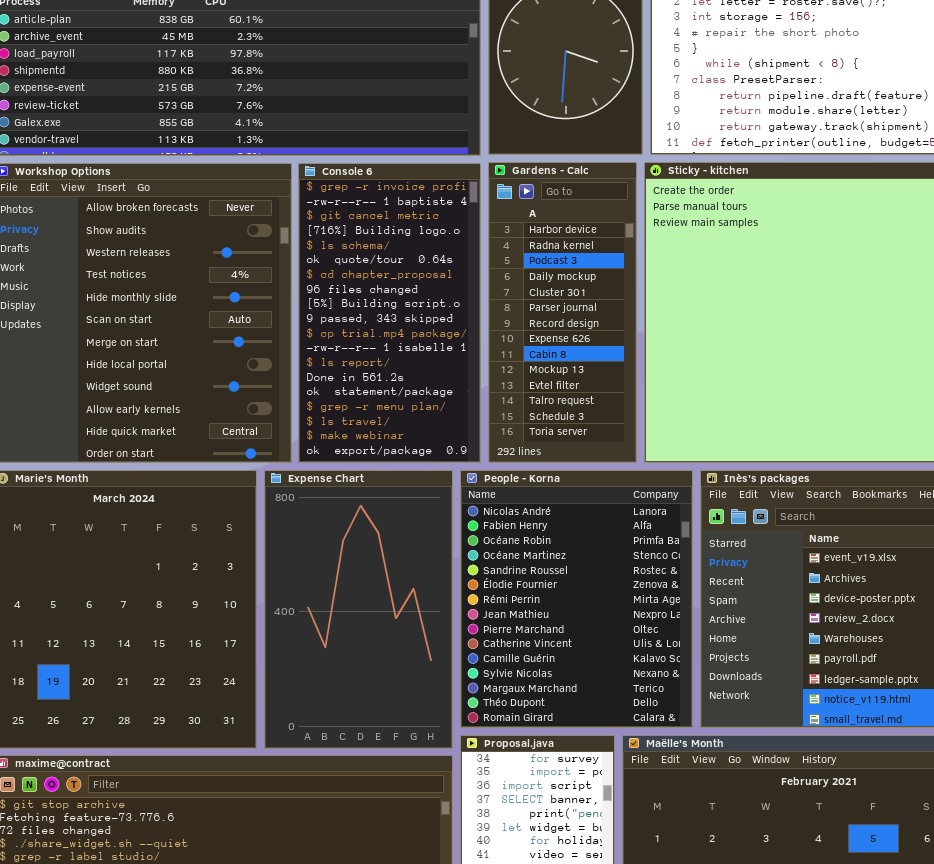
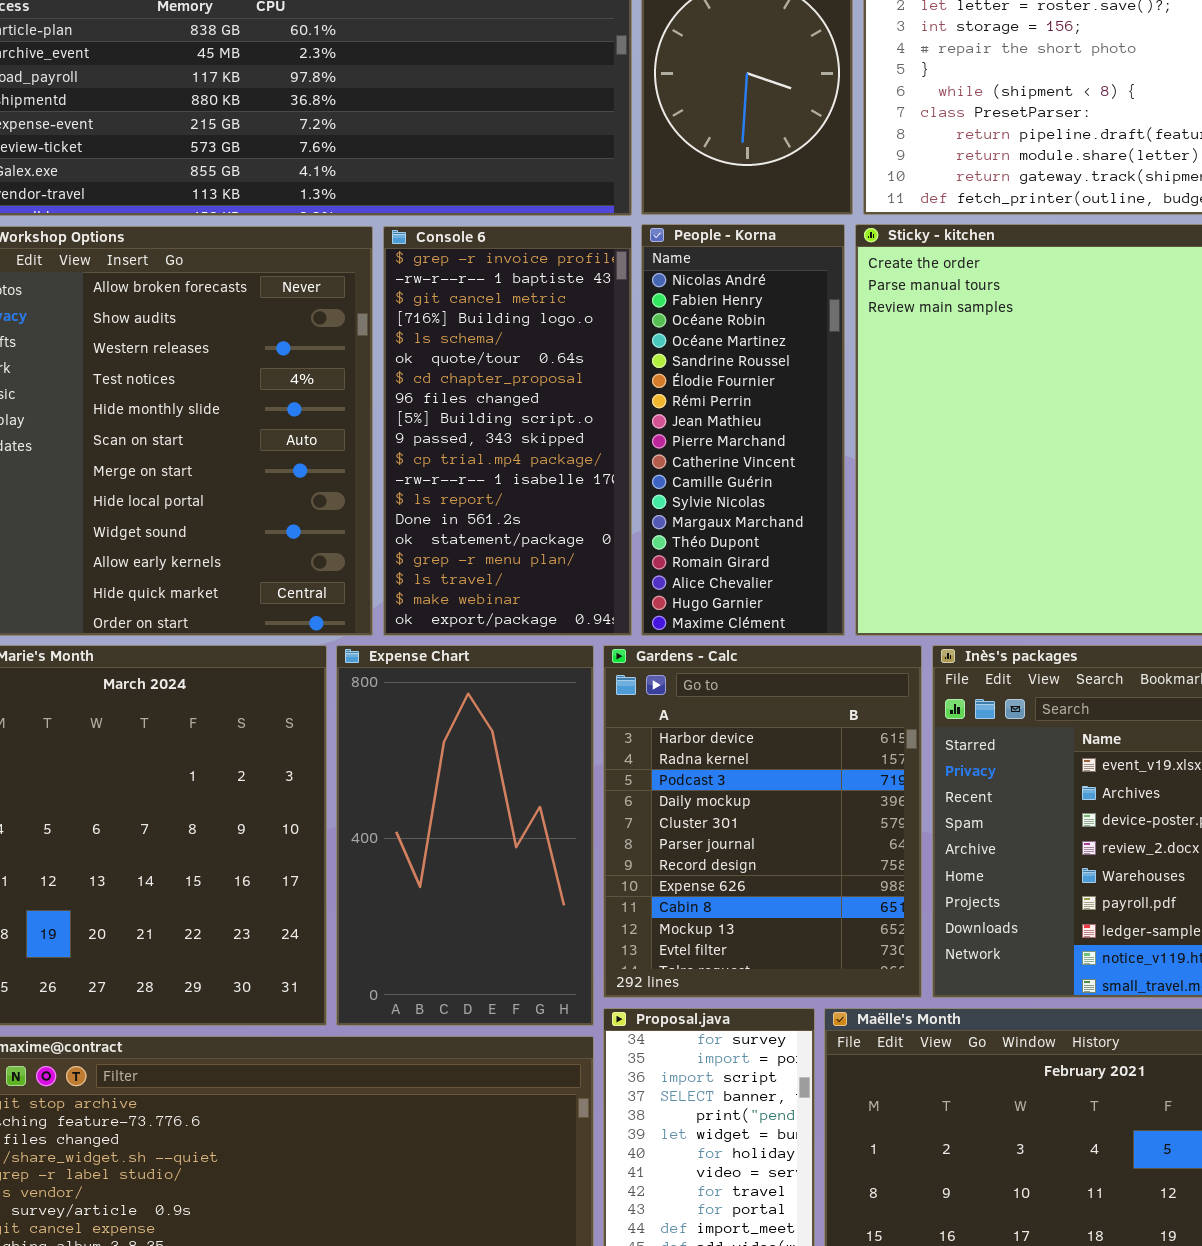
Gardens - Calc: [488,162,637,463] -> [603,645,922,998], moved, resized
People - Korna: [460,470,693,728] -> [641,224,845,636], moved, resized

